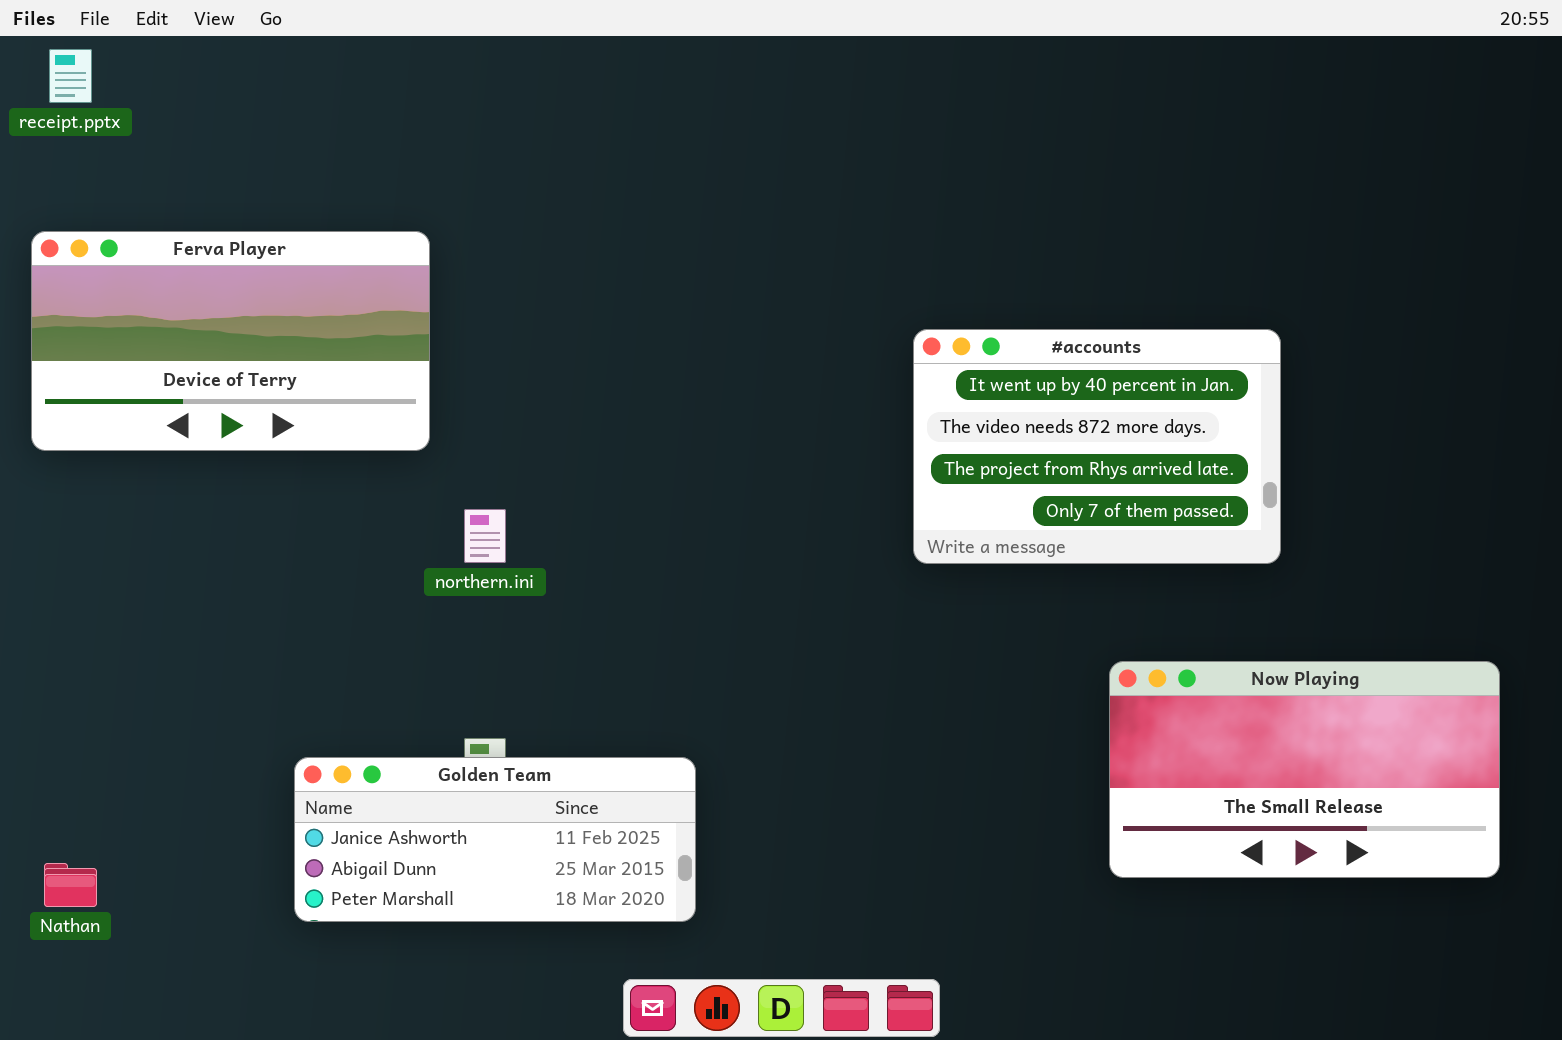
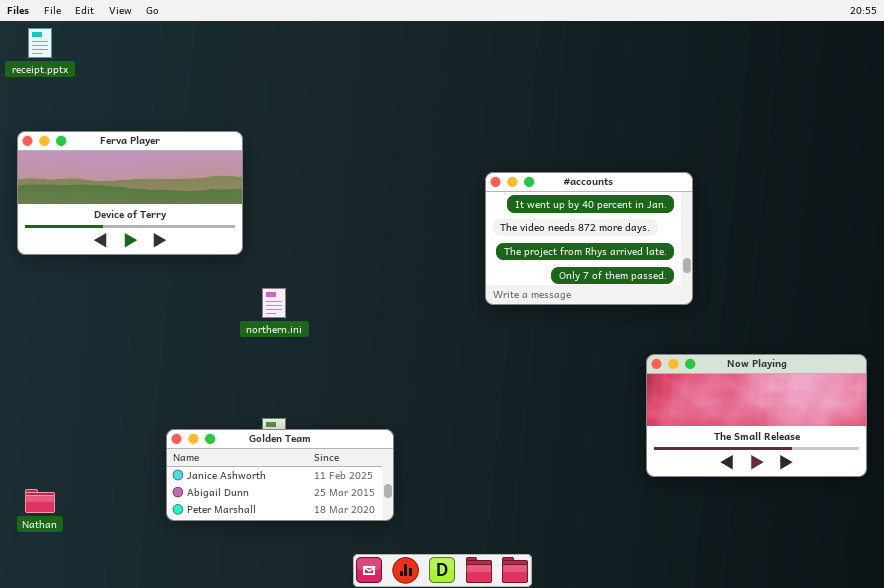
#accounts: [913,329,1281,564] -> [485,172,693,305], moved
Now Playing: [1109,661,1500,878] -> [646,354,867,477], moved

